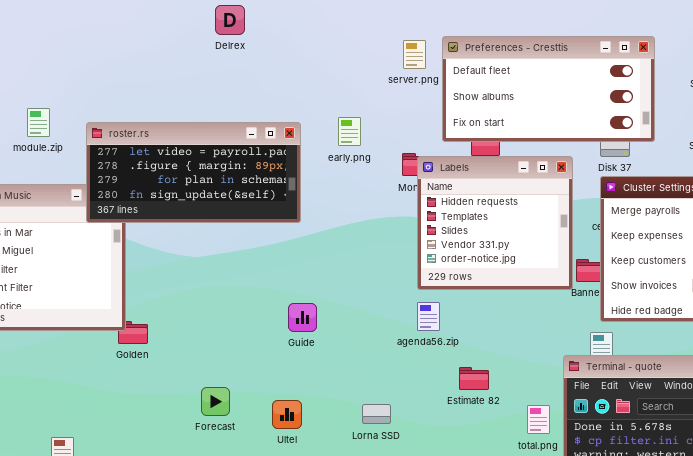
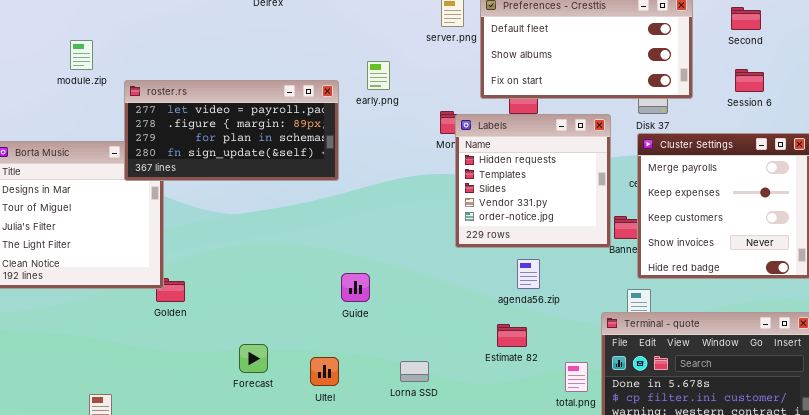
module.zip: [27,108,50,137] -> [70,40,93,70], moved
early.png: [338,117,361,146] -> [367,61,390,90], moved
agenda56.zip: [417,302,440,331] -> [517,259,540,289], moved
Guide: [288,303,317,332] -> [341,273,370,302], moved

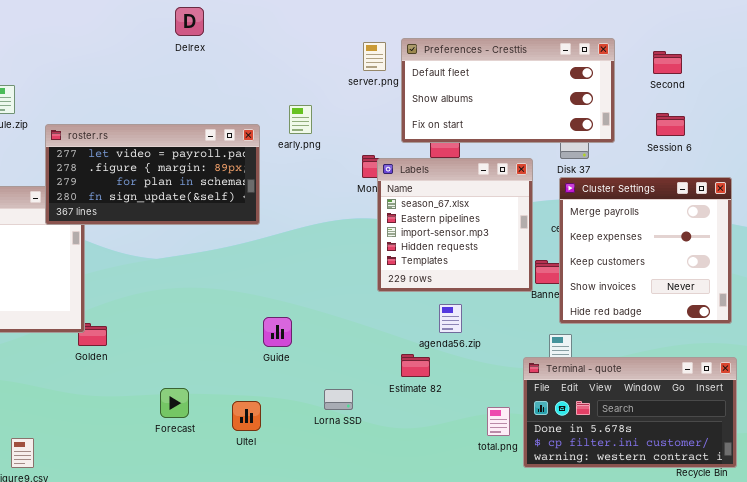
Labels: [455,114,611,248] -> [377,158,533,292], scrolled up 3 rows
Estimate 82: [497,324,527,347] -> [401,354,430,377], moved
Lorna SSD: [400,361,429,382] -> [324,389,353,410], moved

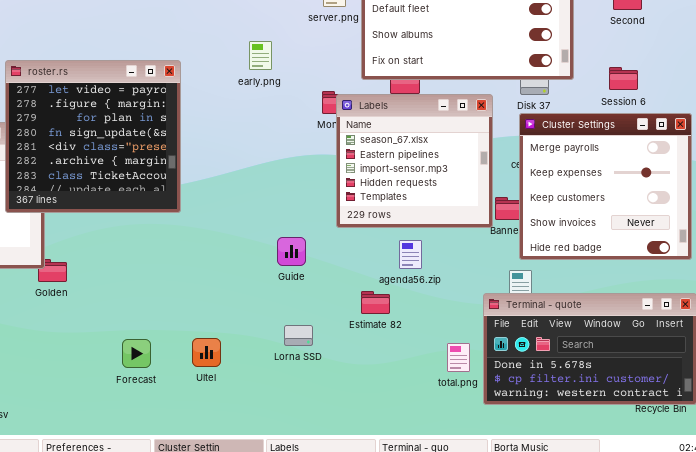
Session 6: [656,113,685,136] -> [609,67,638,90], moved
roster.rs: [45,124,260,225] -> [5,60,181,213], resized
Guide: [263,317,292,347] -> [277,237,306,266], moved
Forecast: [160,388,189,418] -> [122,339,151,368], moved

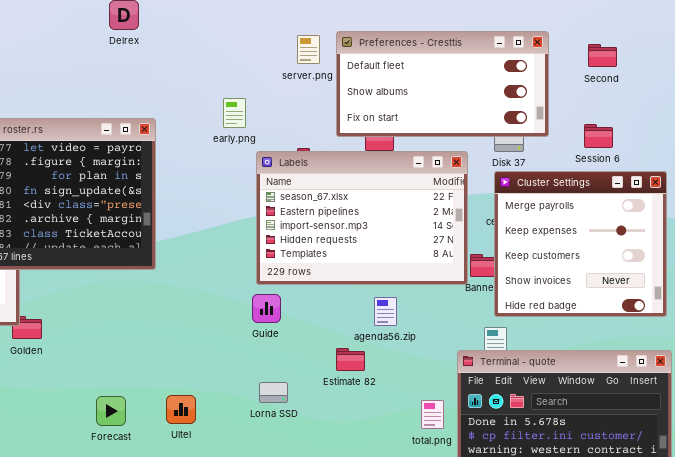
Labels: [336,94,493,228] -> [256,151,468,285], resized

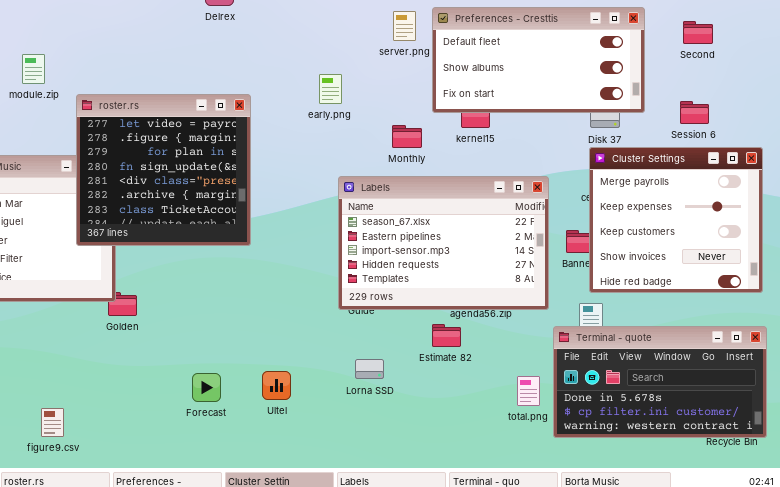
Labels: [256,151,468,285] -> [338,176,549,310], moved

